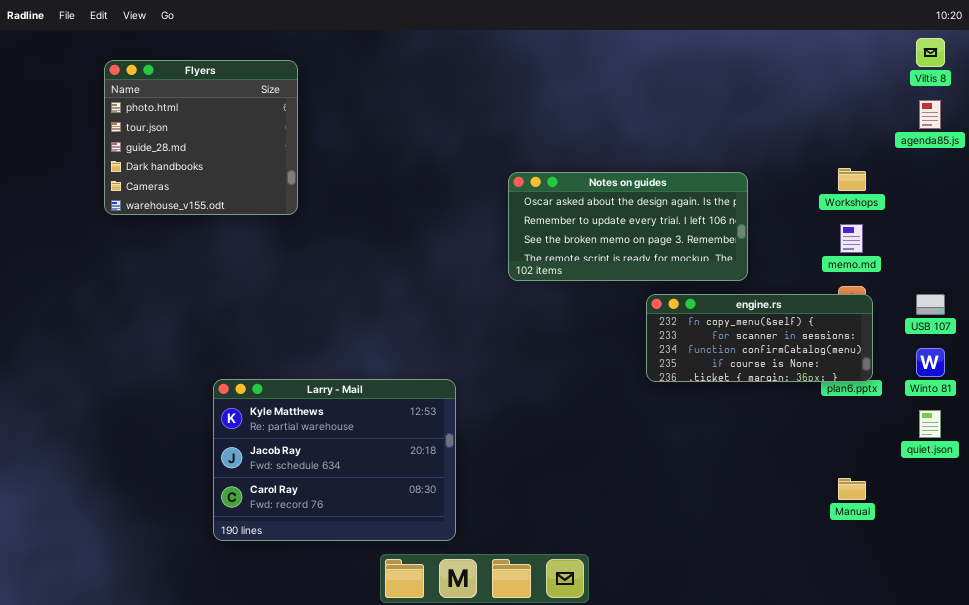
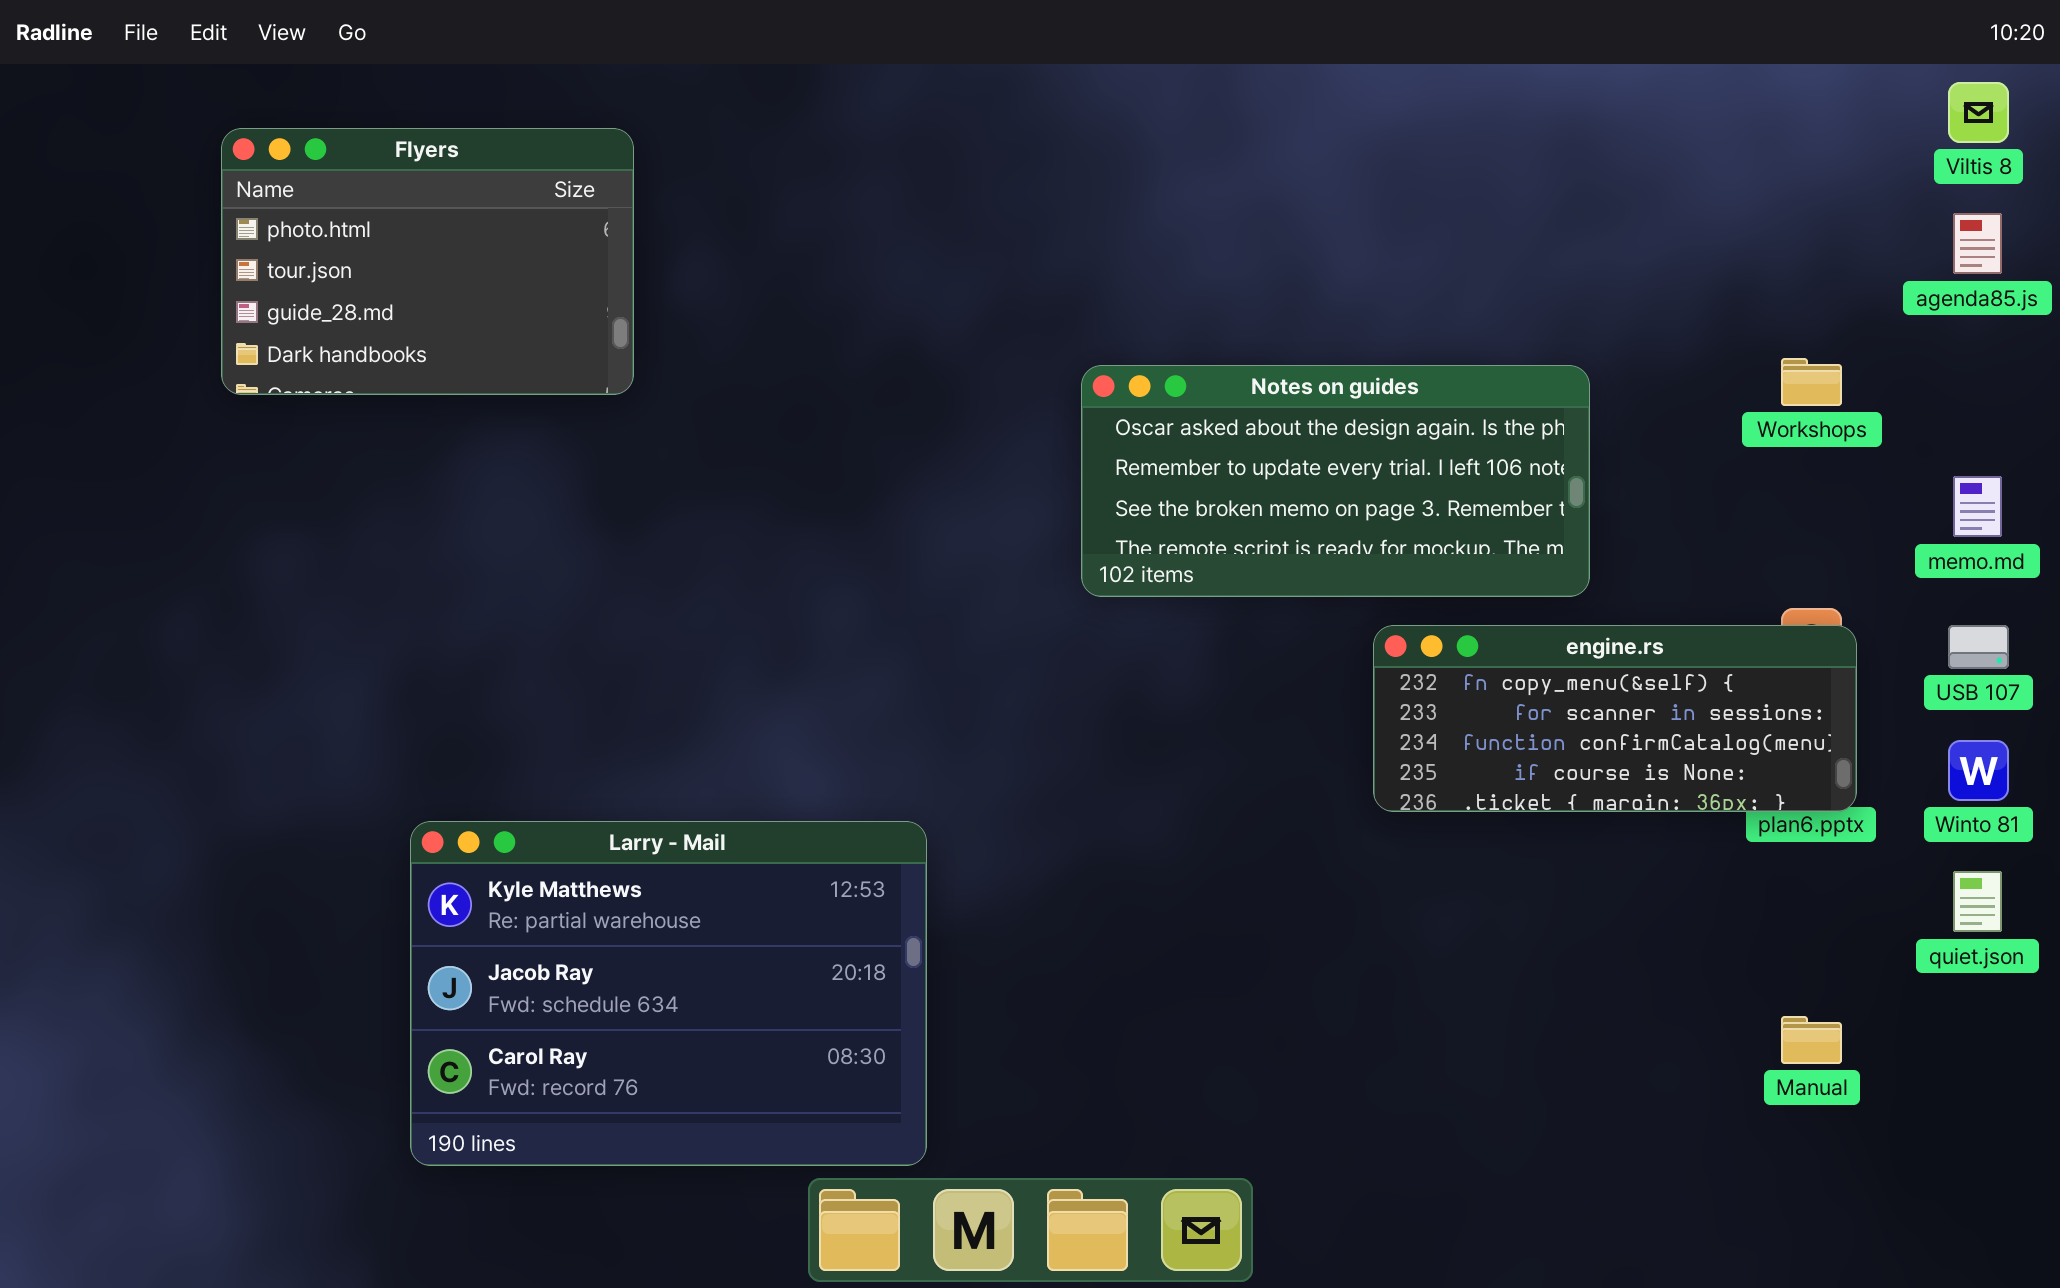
Flyers: [104,60,298,215] -> [221,128,634,395], resized
memo.md: [840,224,863,253] -> [1953,476,2002,537], moved
Larry - Mail: [213,379,456,541] -> [410,821,927,1166], moved

